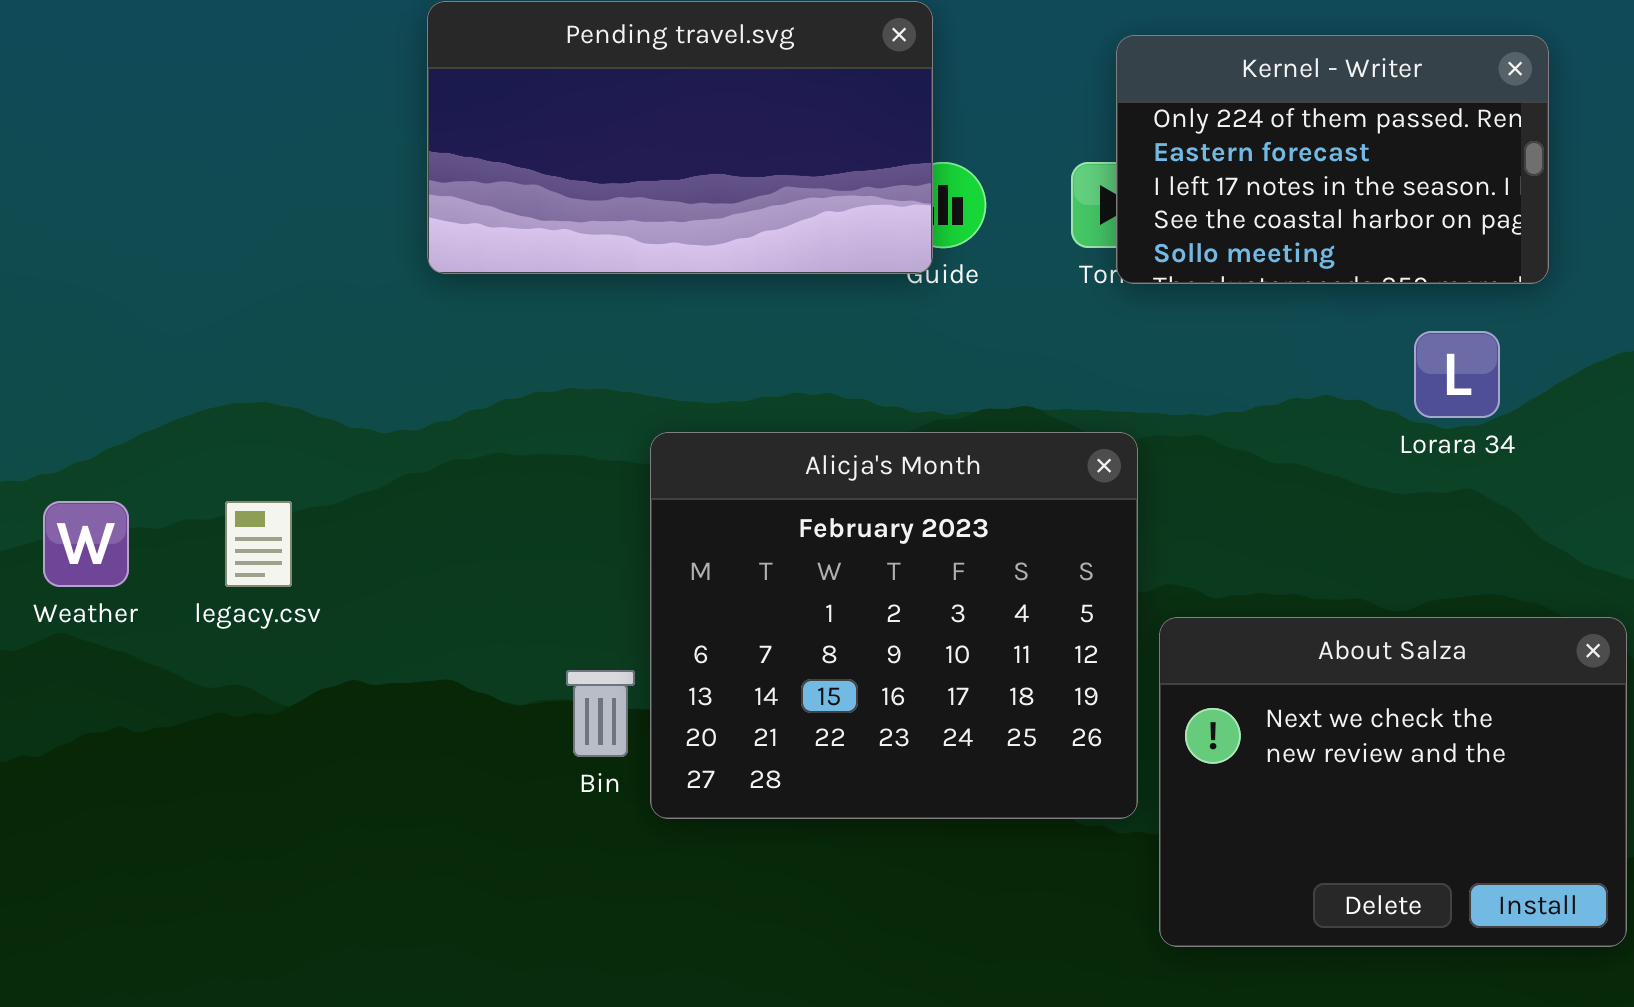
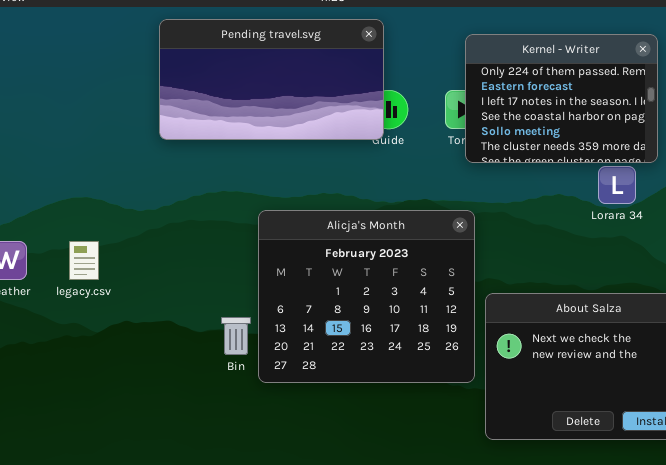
Kernel - Writer: [1116,35,1549,284] -> [465,34,658,163], resized

